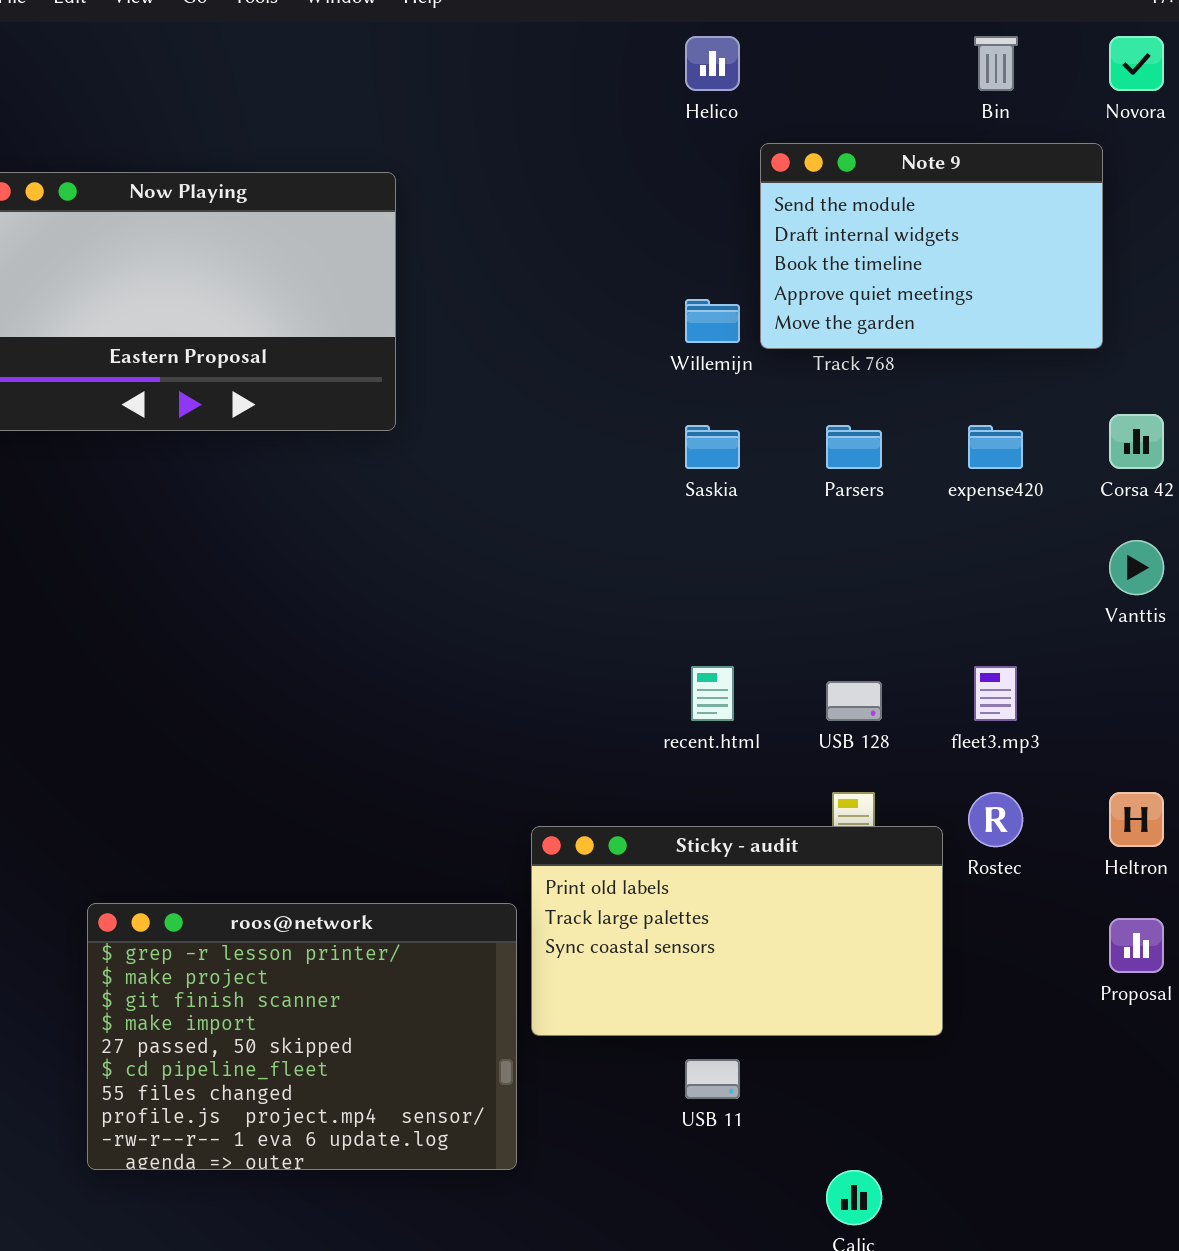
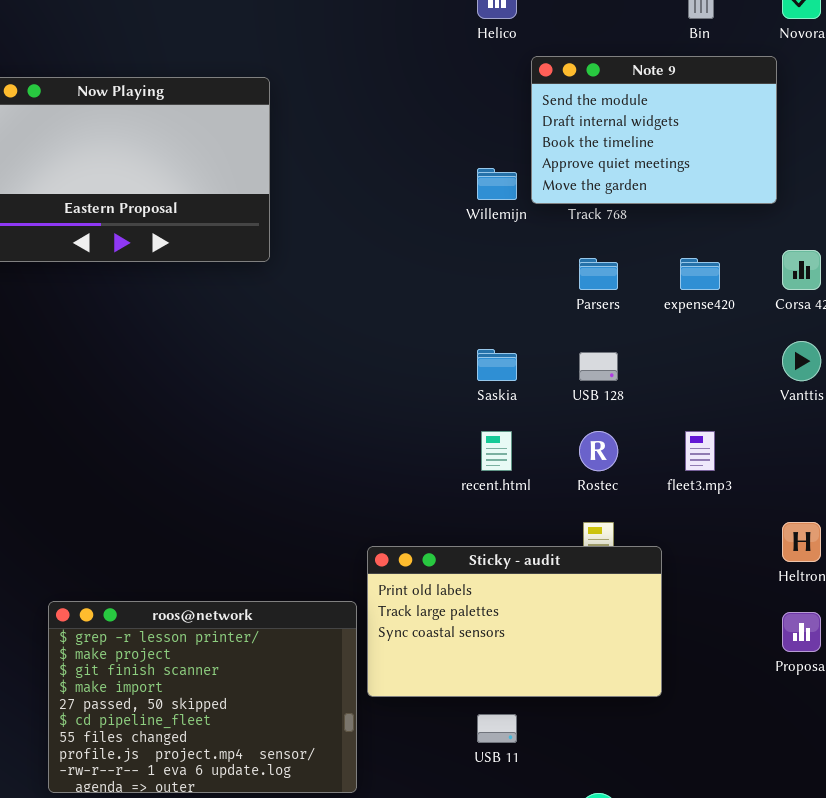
Saskia: [685,425,740,469] -> [477,349,517,381], moved
USB 128: [826,681,882,721] -> [579,352,618,381], moved
Rostec: [968,792,1023,847] -> [579,431,618,471], moved

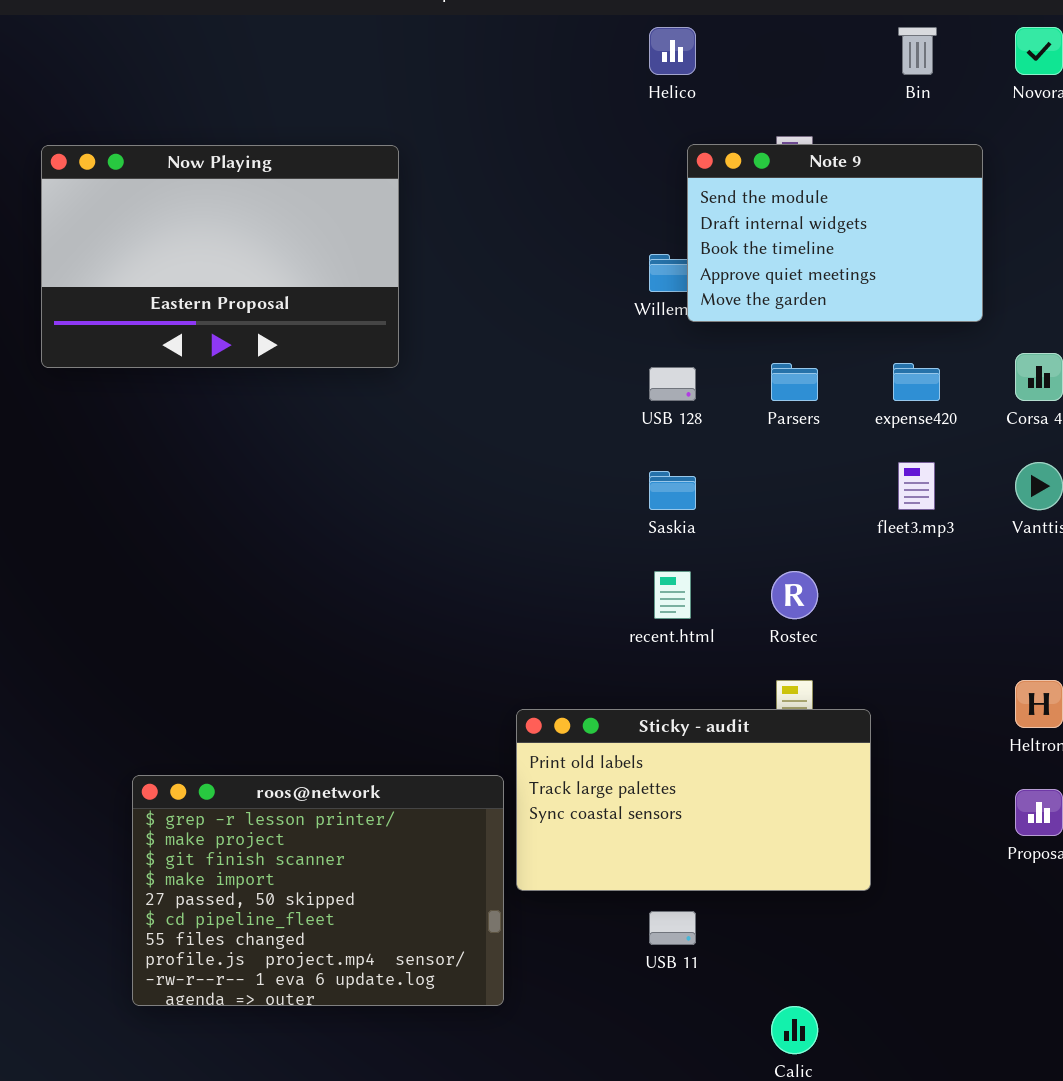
Note 9: [531,56,777,204] -> [687,144,983,322], moved
USB 128: [579,352,618,381] -> [649,367,696,401], moved
fleet3.mp3: [685,431,715,471] -> [898,462,935,510], moved

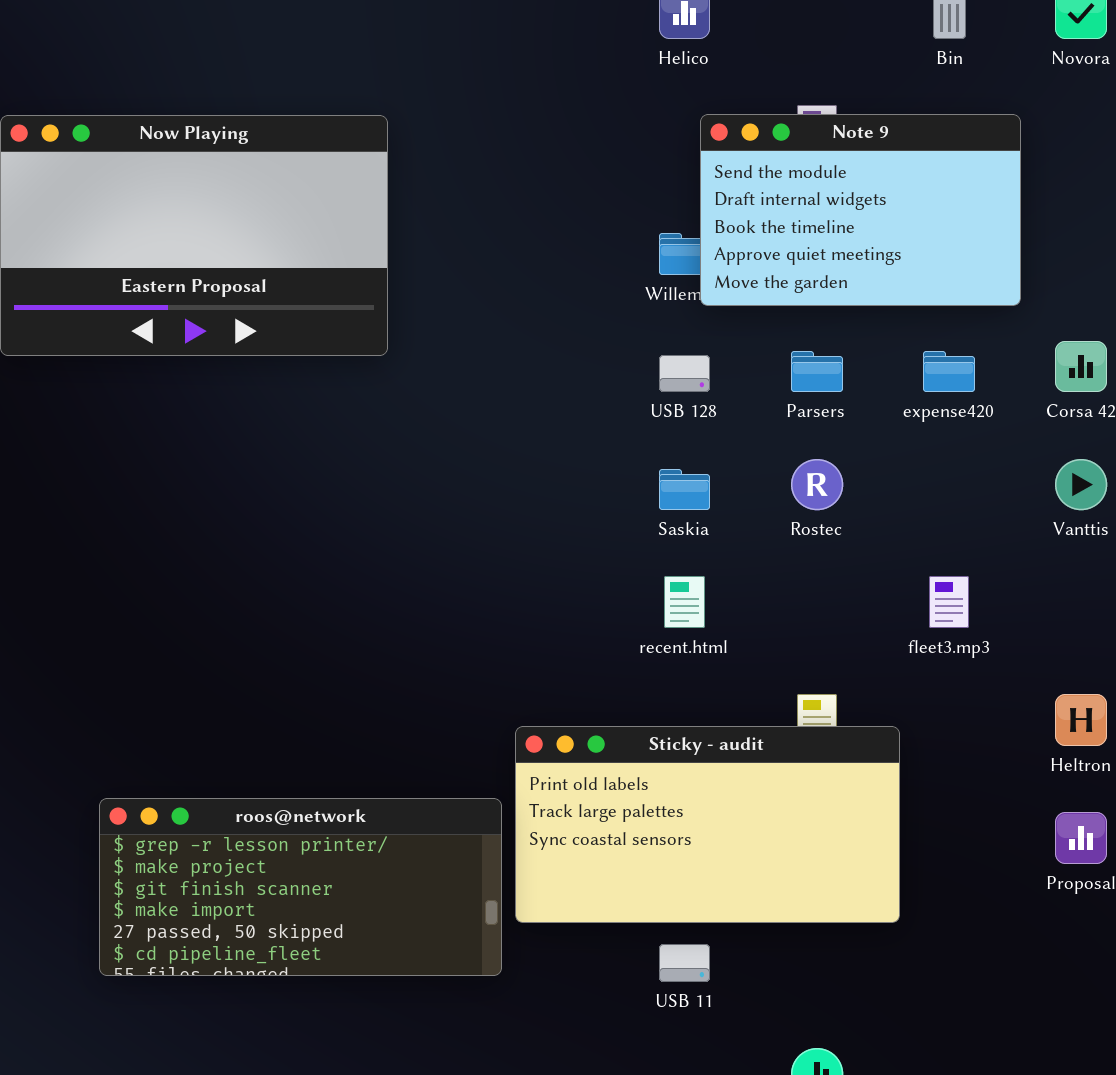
fleet3.mp3: [898,462,935,510] -> [929,576,969,628], moved
Rostec: [771,571,818,619] -> [791,459,843,510], moved
roos@network: [132,775,504,1006] -> [99,798,502,976], resized

